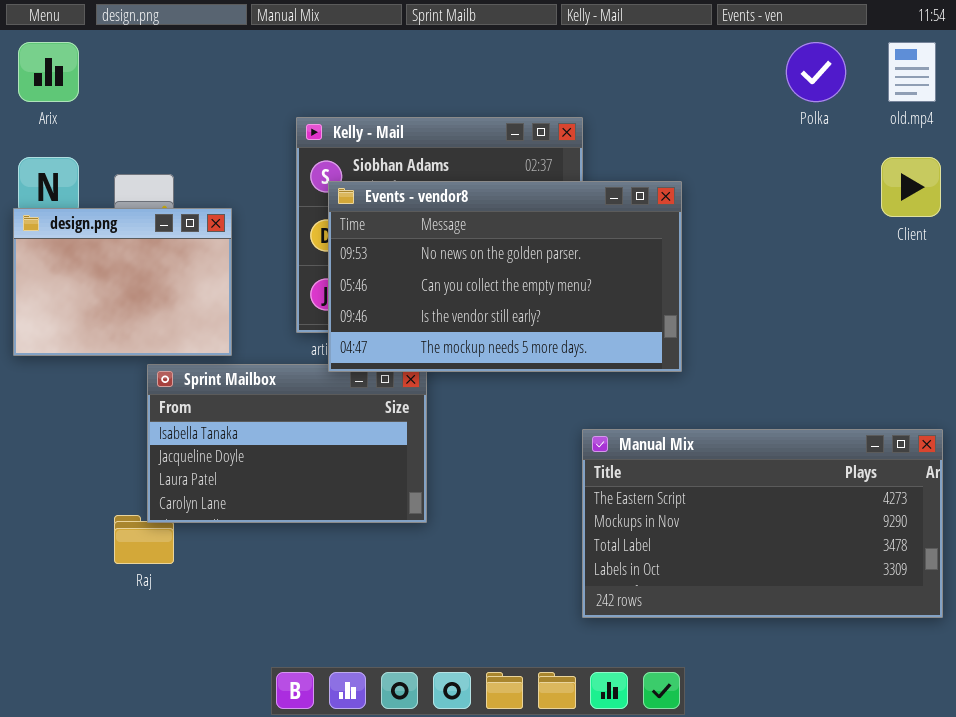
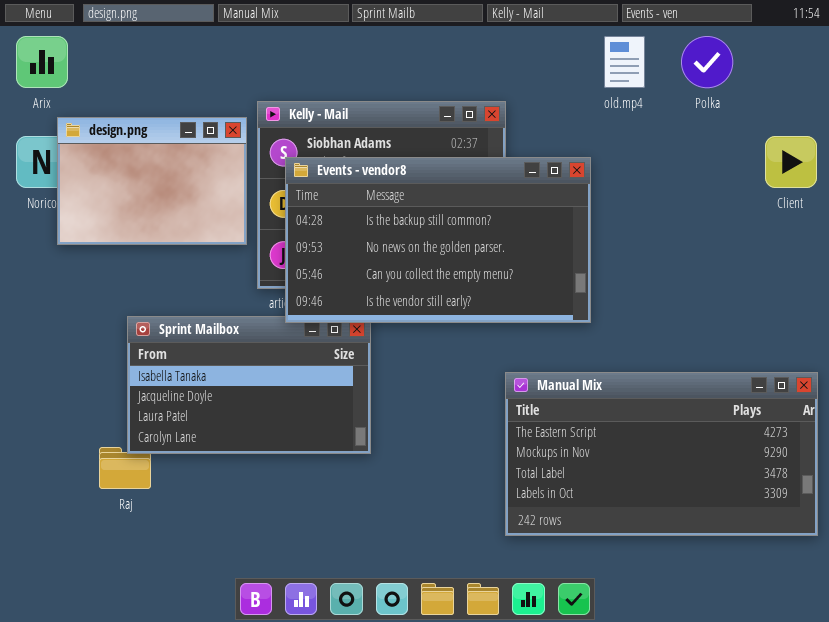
old.mp4: [888,42,936,102] -> [604,36,645,88], moved
Events - vendor8: [328,181,682,372] -> [285,157,591,323], scrolled up 1 row
design.png: [13,208,232,356] -> [57,117,247,245], moved

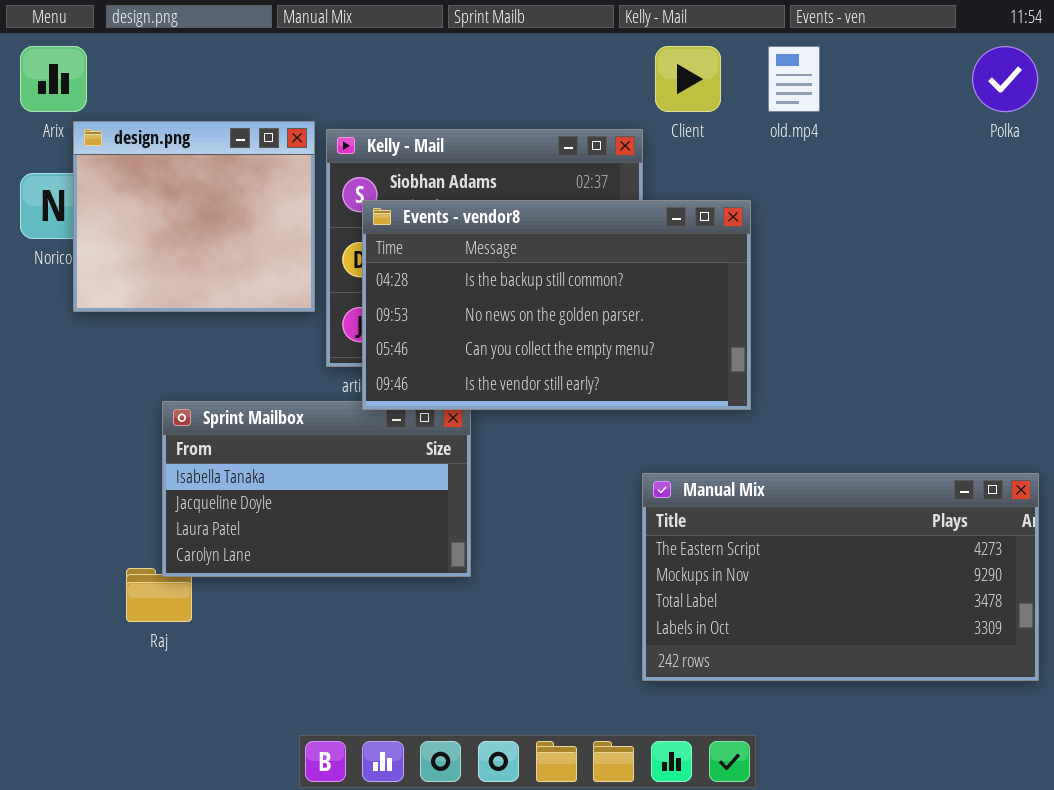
Polka: [681,36,733,88] -> [972,46,1038,112], moved
design.png: [57,117,247,245] -> [73,121,315,312], resized
Client: [765,136,817,188] -> [655,46,721,112], moved

